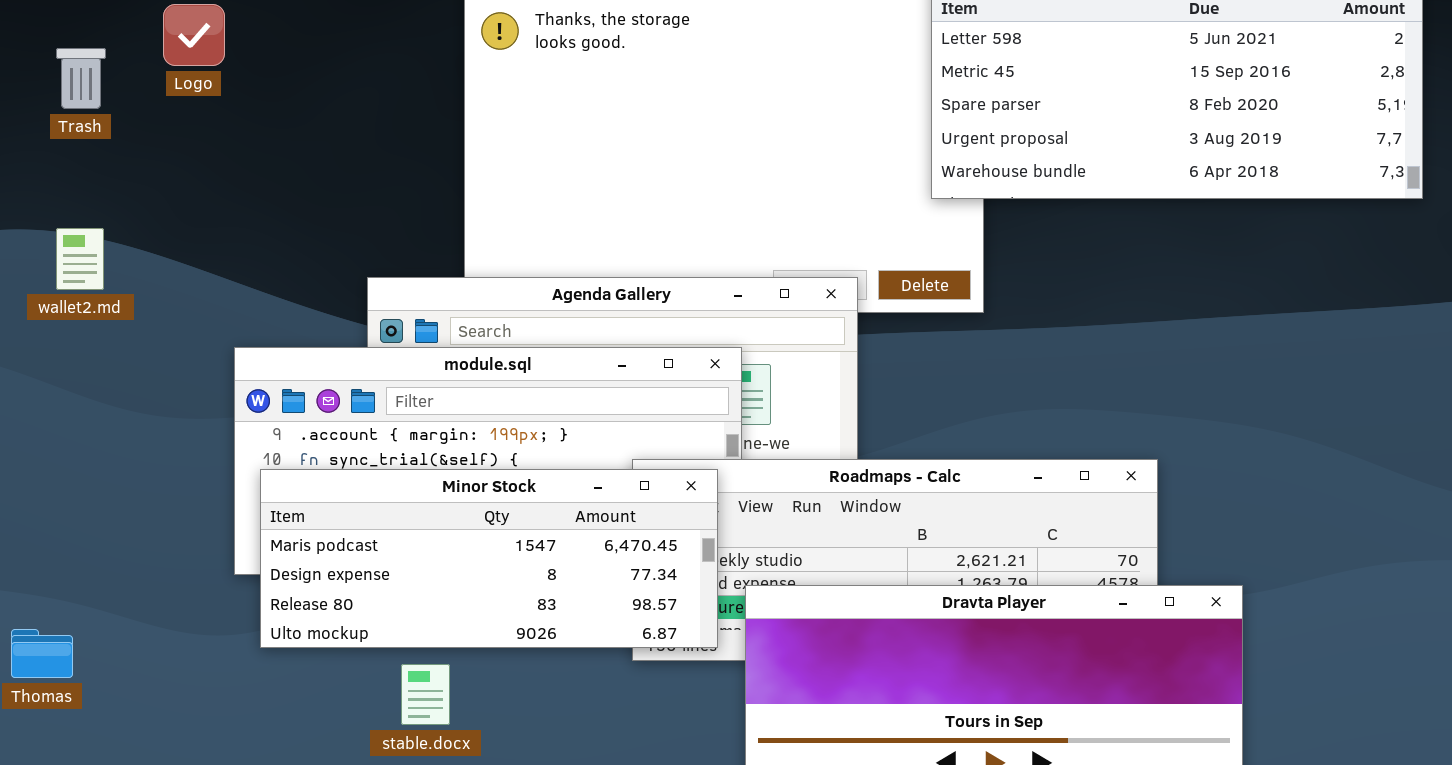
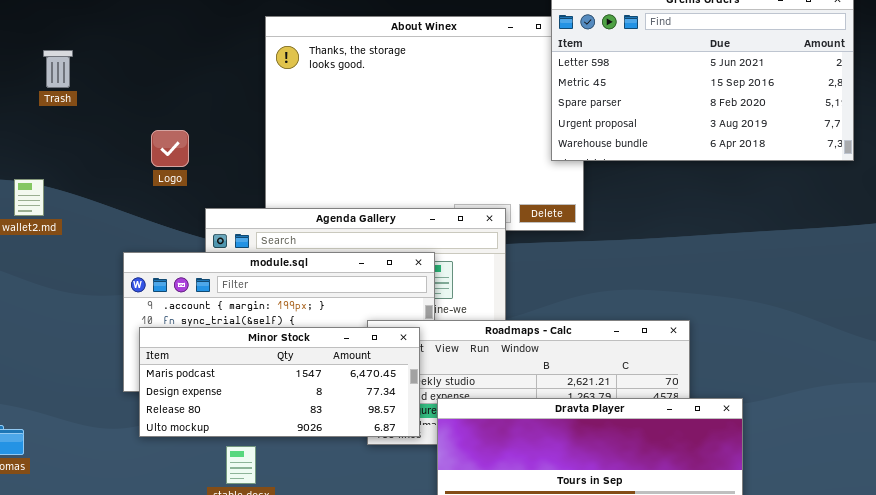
Logo: [163,4,225,66] -> [151,130,189,167], moved
Trash: [56,48,106,109] -> [43,50,73,88], moved

